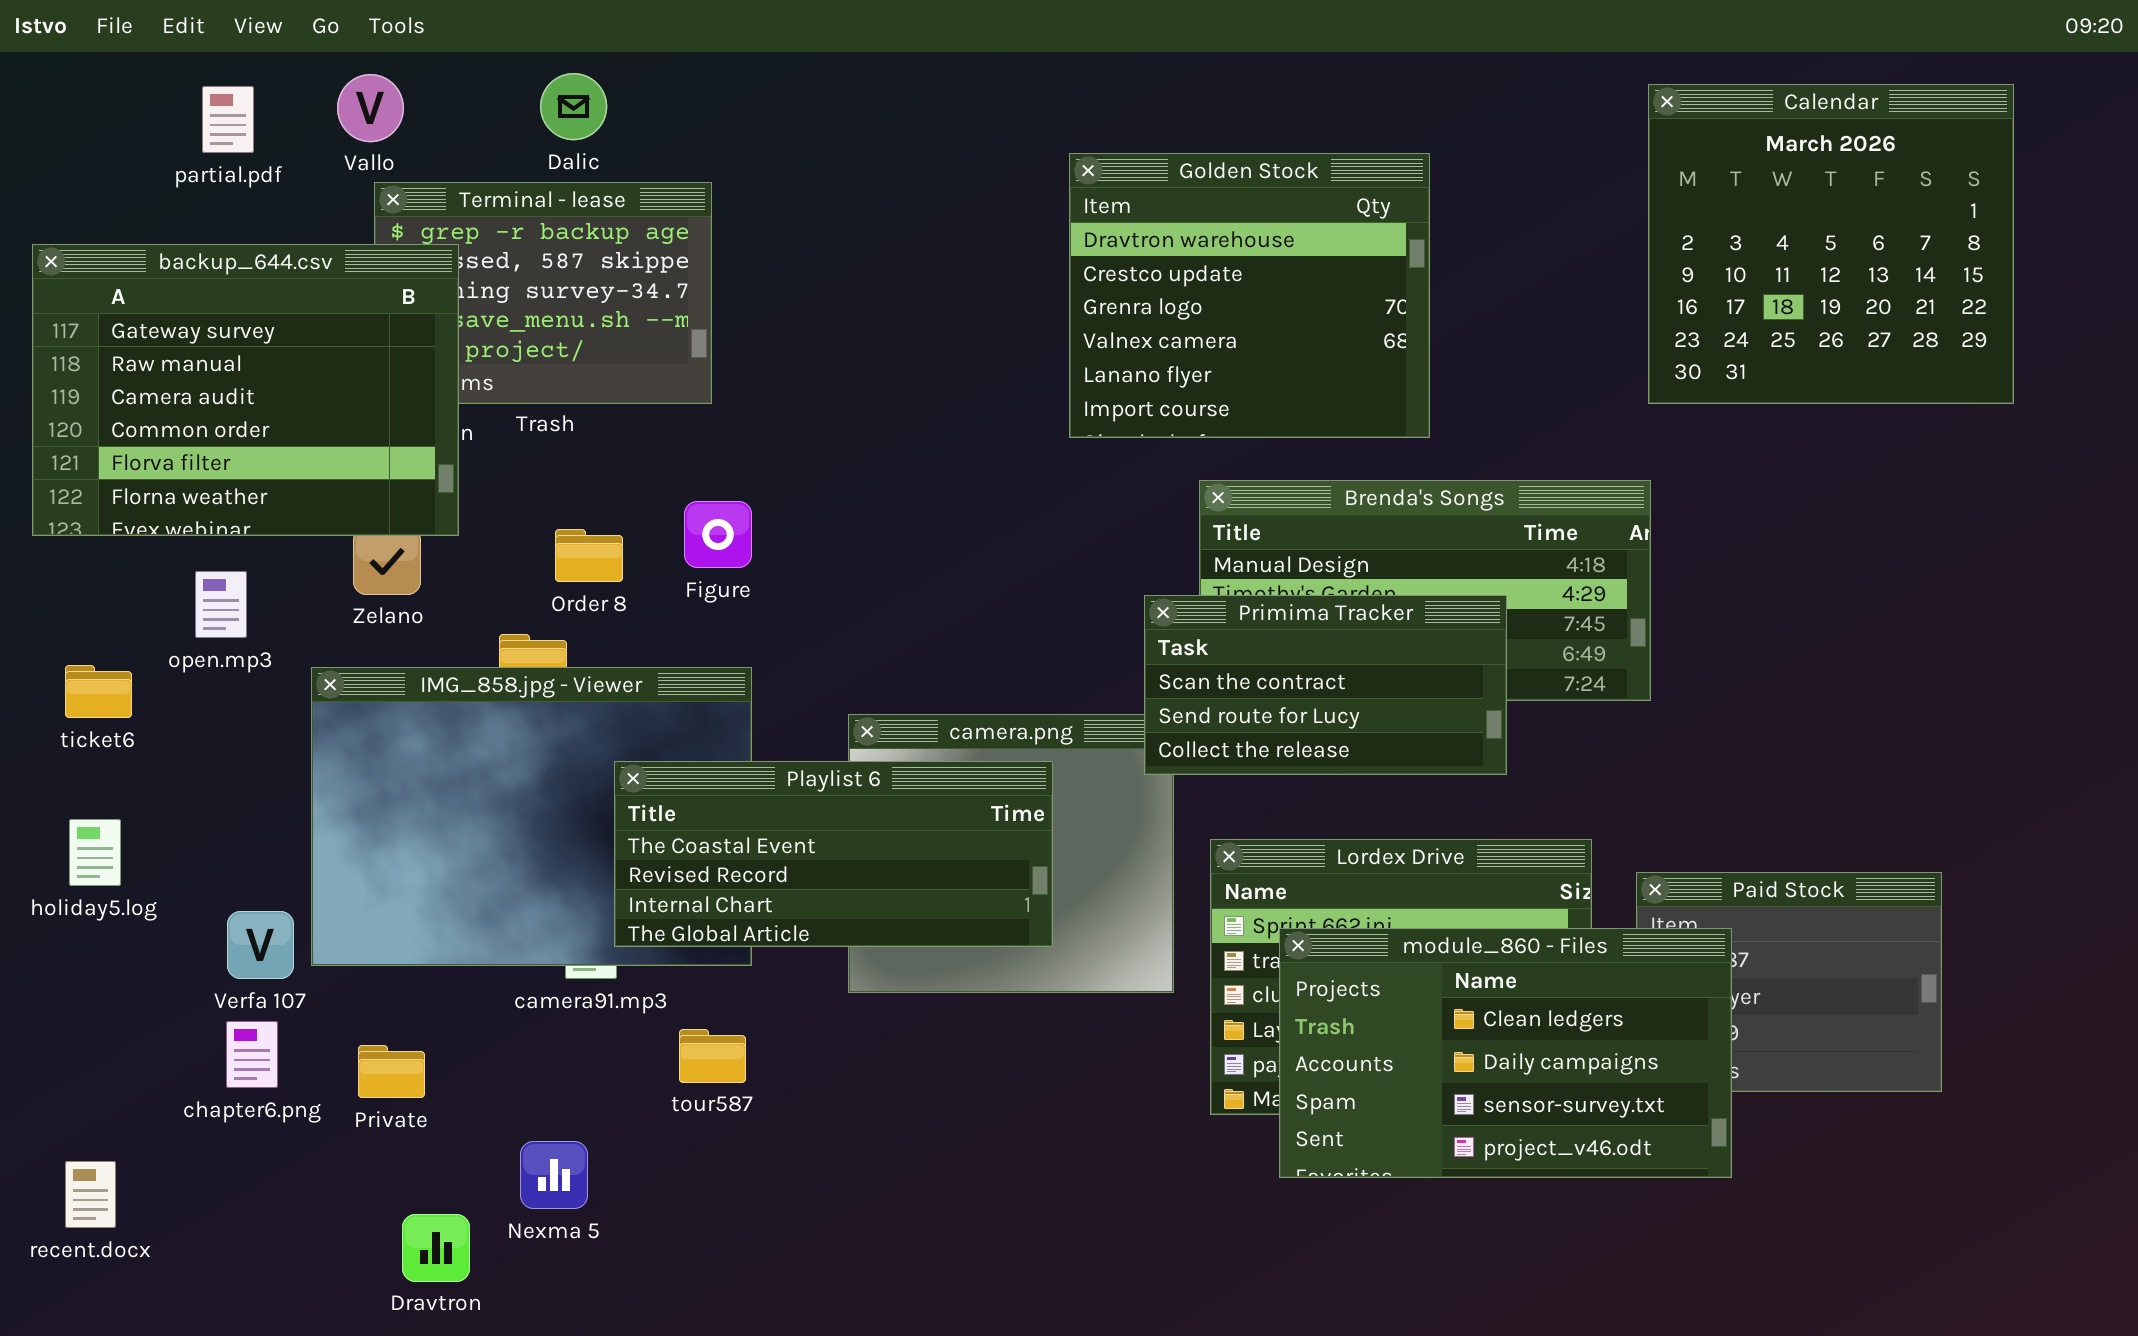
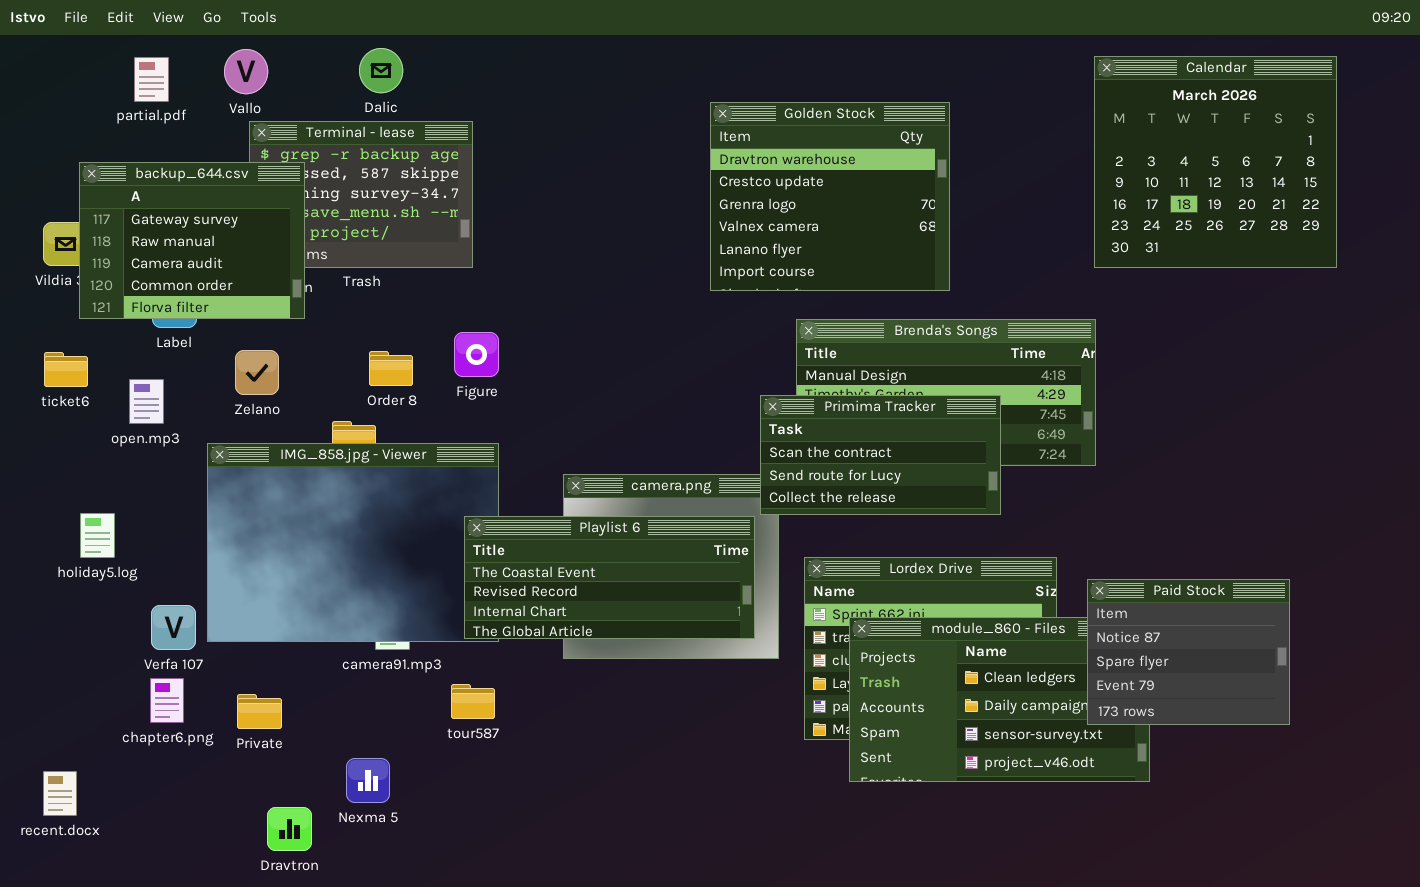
backup_644.csv: [32,244,459,536] -> [79,162,305,319], resized
ticket6: [65,665,132,718] -> [44,352,88,387], moved
Playlist 6: [614,761,1053,947] -> [464,516,755,639], moved
holiday5.log: [69,819,121,886] -> [80,513,115,558], moved
Paid Stock: [1636,872,1942,1092] -> [1087,579,1290,725], raised

